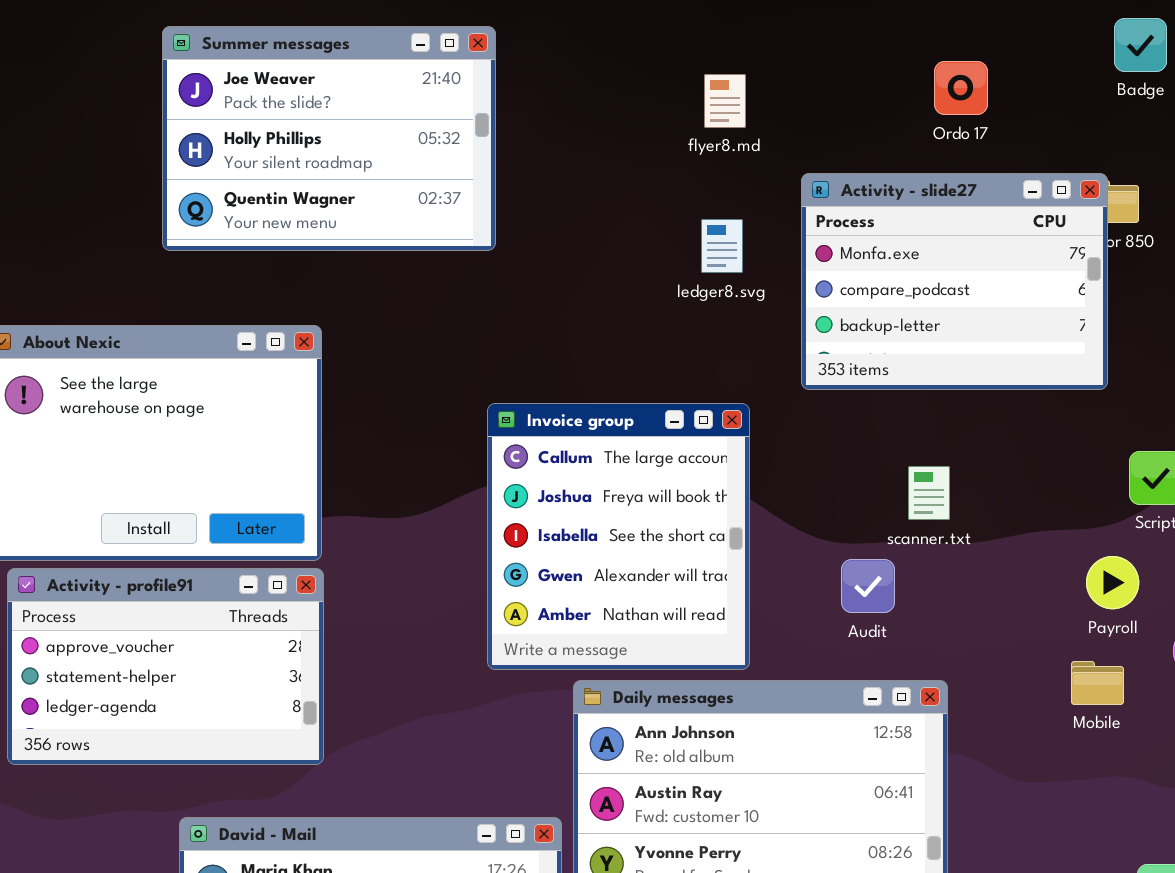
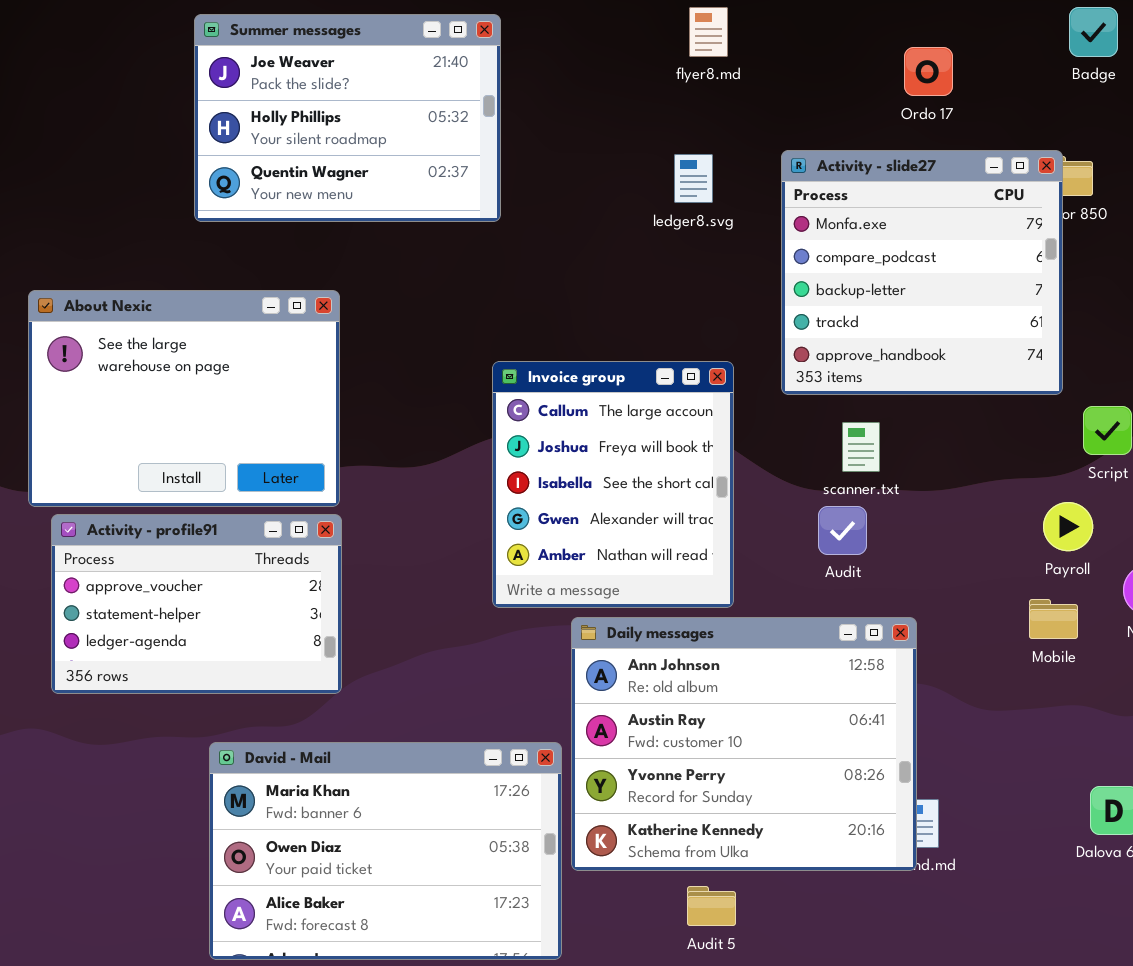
flyer8.md: [704,74,746,128] -> [689,7,728,57], moved
Activity - slide27: [801,173,1108,390] -> [781,150,1063,395], resized
ledger8.svg: [701,219,743,273] -> [674,154,713,203], moved
scanner.txt: [908,466,950,520] -> [842,422,880,472], moved

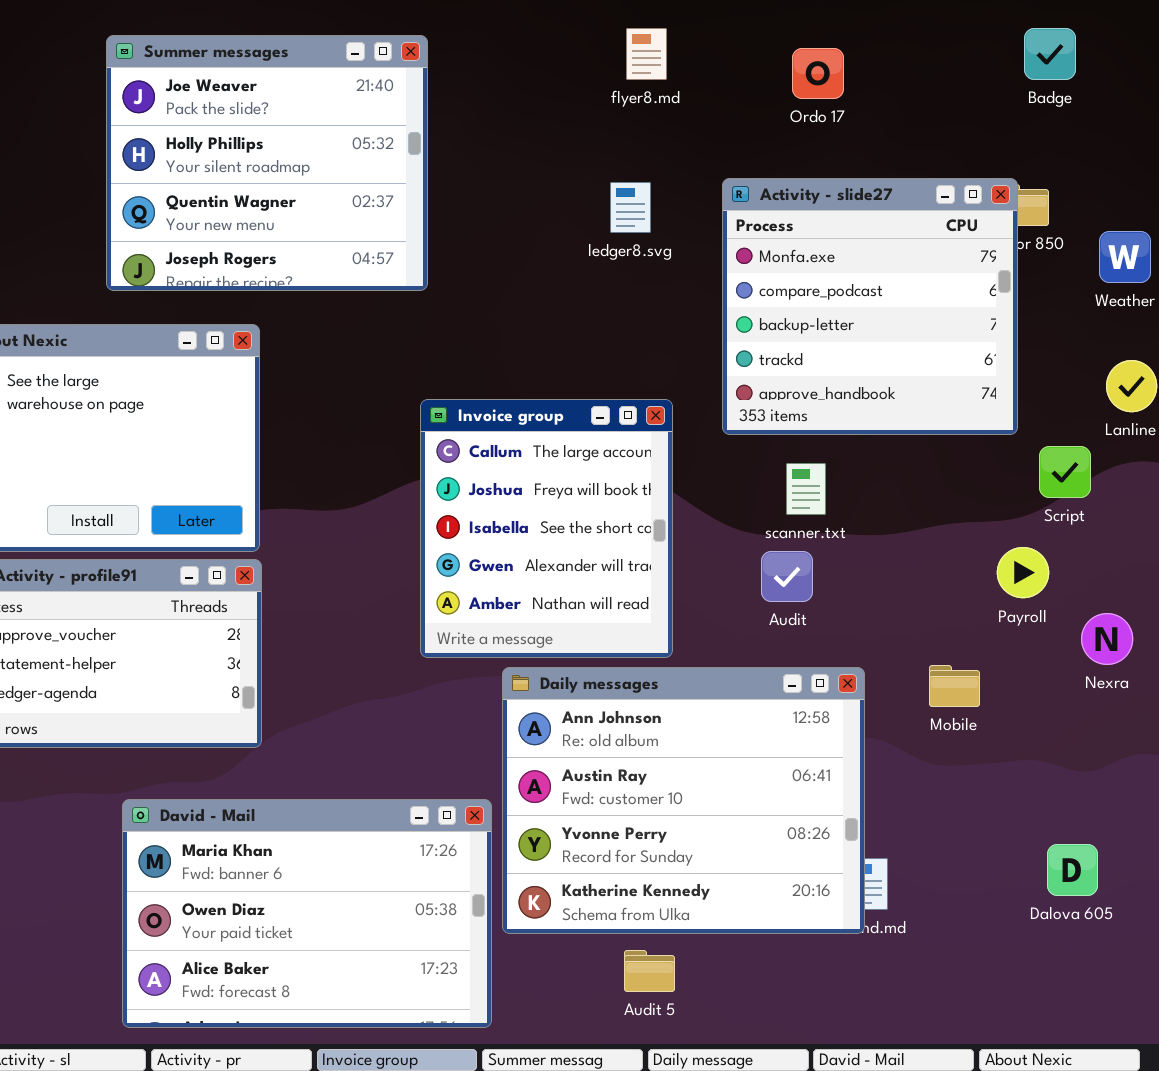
Summer messages: [194,14,501,222] -> [106,35,428,291], resized
Ordo 17: [904,47,953,96] -> [792,48,844,99], moved
Mobile: [1029,599,1078,639] -> [929,665,980,707], moved

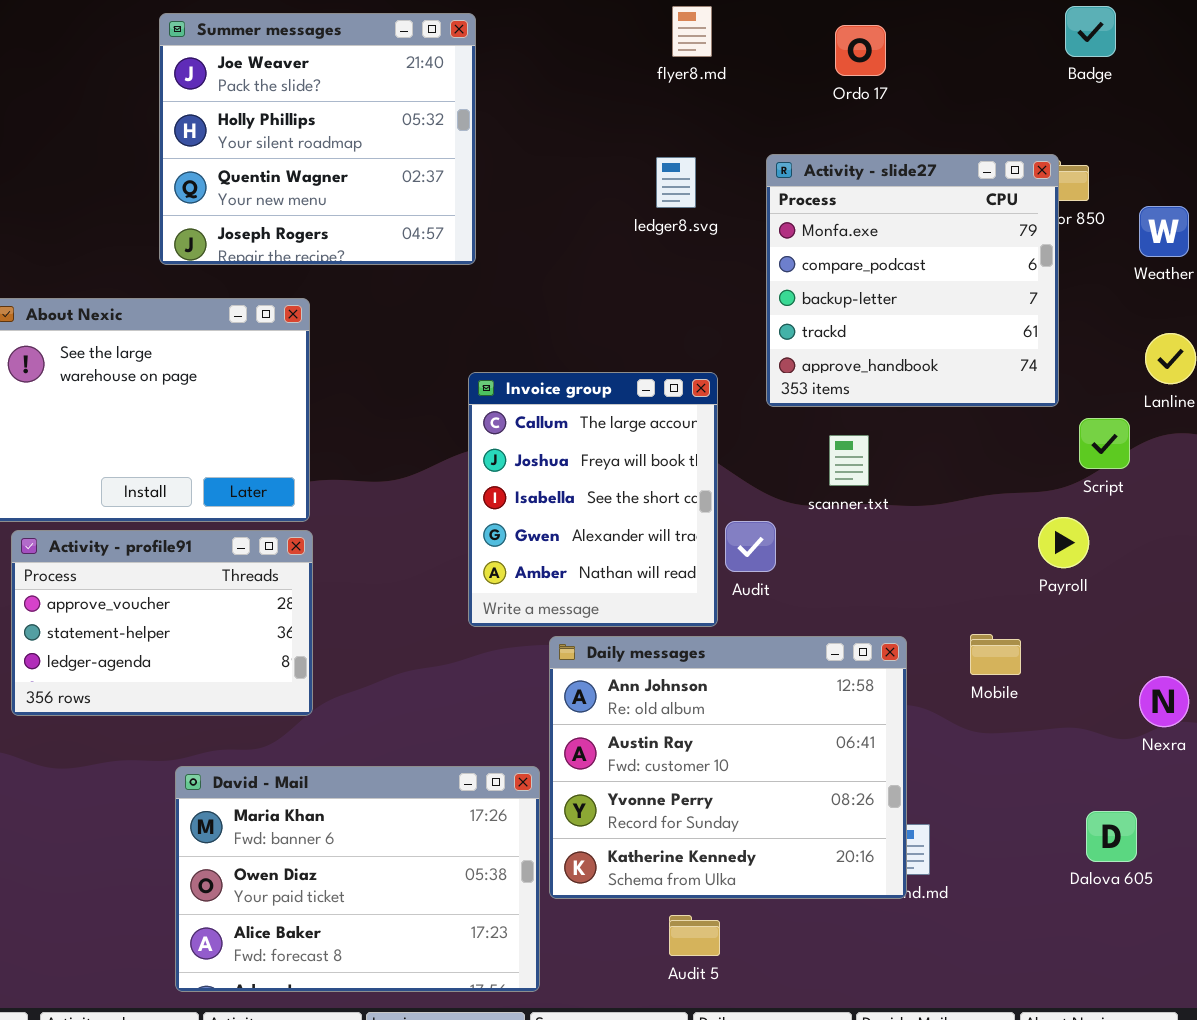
Audit: [761,551,813,602] -> [725,521,776,572], moved
Nexra: [1081,613,1133,665] -> [1139,676,1189,727], moved

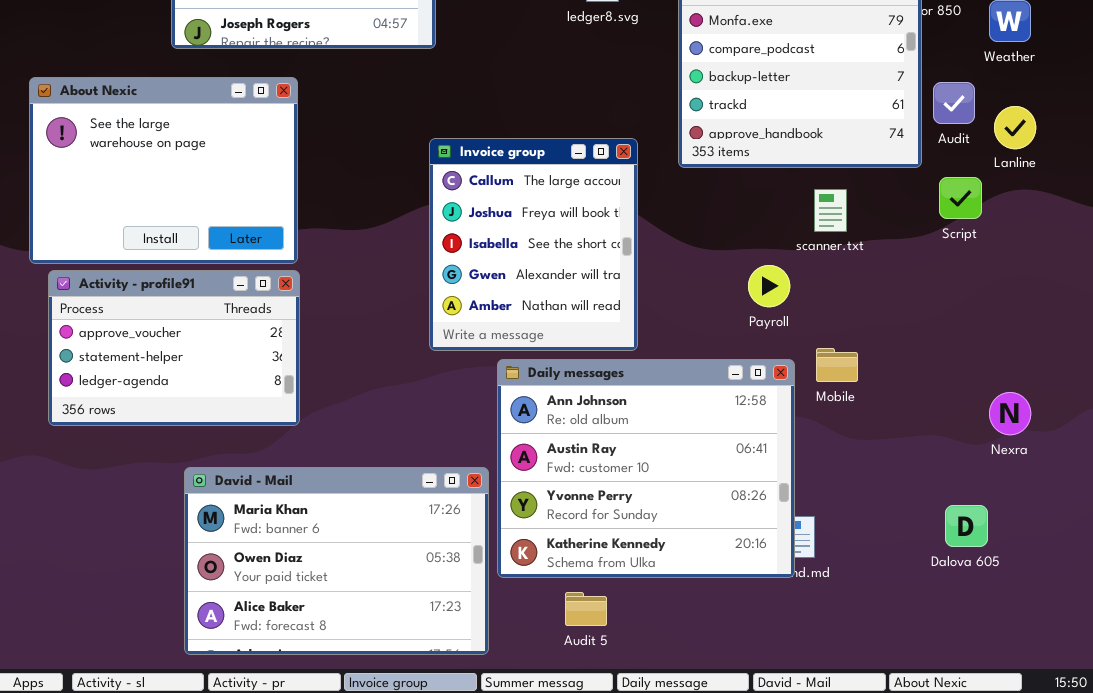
scanner.txt: [829,435,869,486] -> [814,189,847,232], moved
Payroll: [1038,517,1089,568] -> [748,265,790,307], moved
Audit: [725,521,776,572] -> [933,82,975,124], moved
Mobile: [970,634,1021,675] -> [816,348,858,382], moved
Audit 5: [669,915,720,956] -> [565,592,607,626], moved

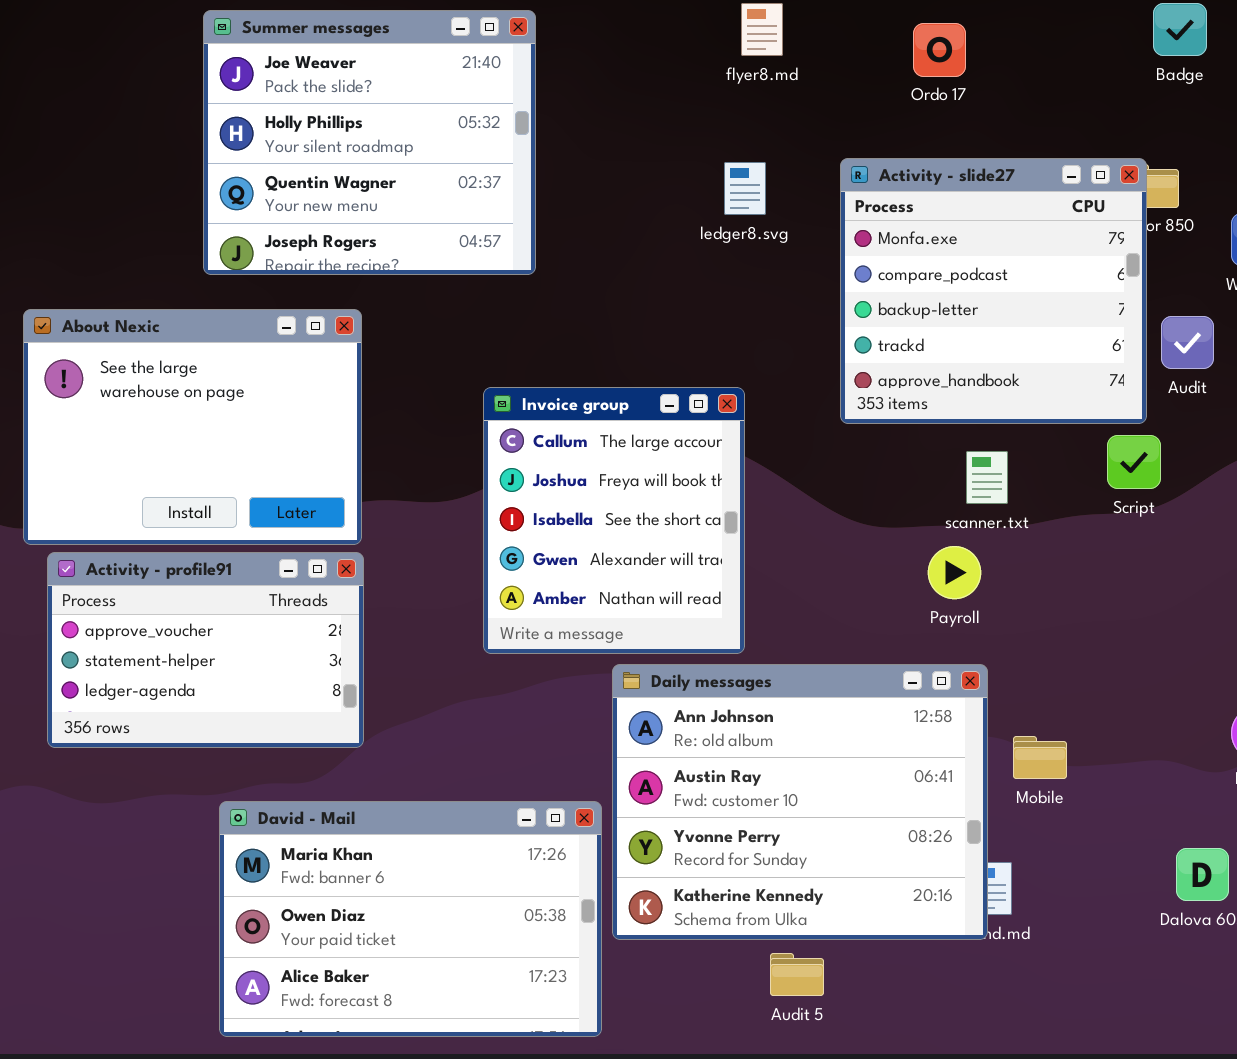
Invoice group: [429,138,638,351] -> [483,387,745,654], moved
Script: [939,177,982,219] -> [1107,435,1161,489], moved
scanner.txt: [814,189,847,232] -> [966,451,1008,504], moved
Mobile: [816,348,858,382] -> [1013,736,1067,779], moved
Audit 5: [565,592,607,626] -> [770,953,824,996], moved

